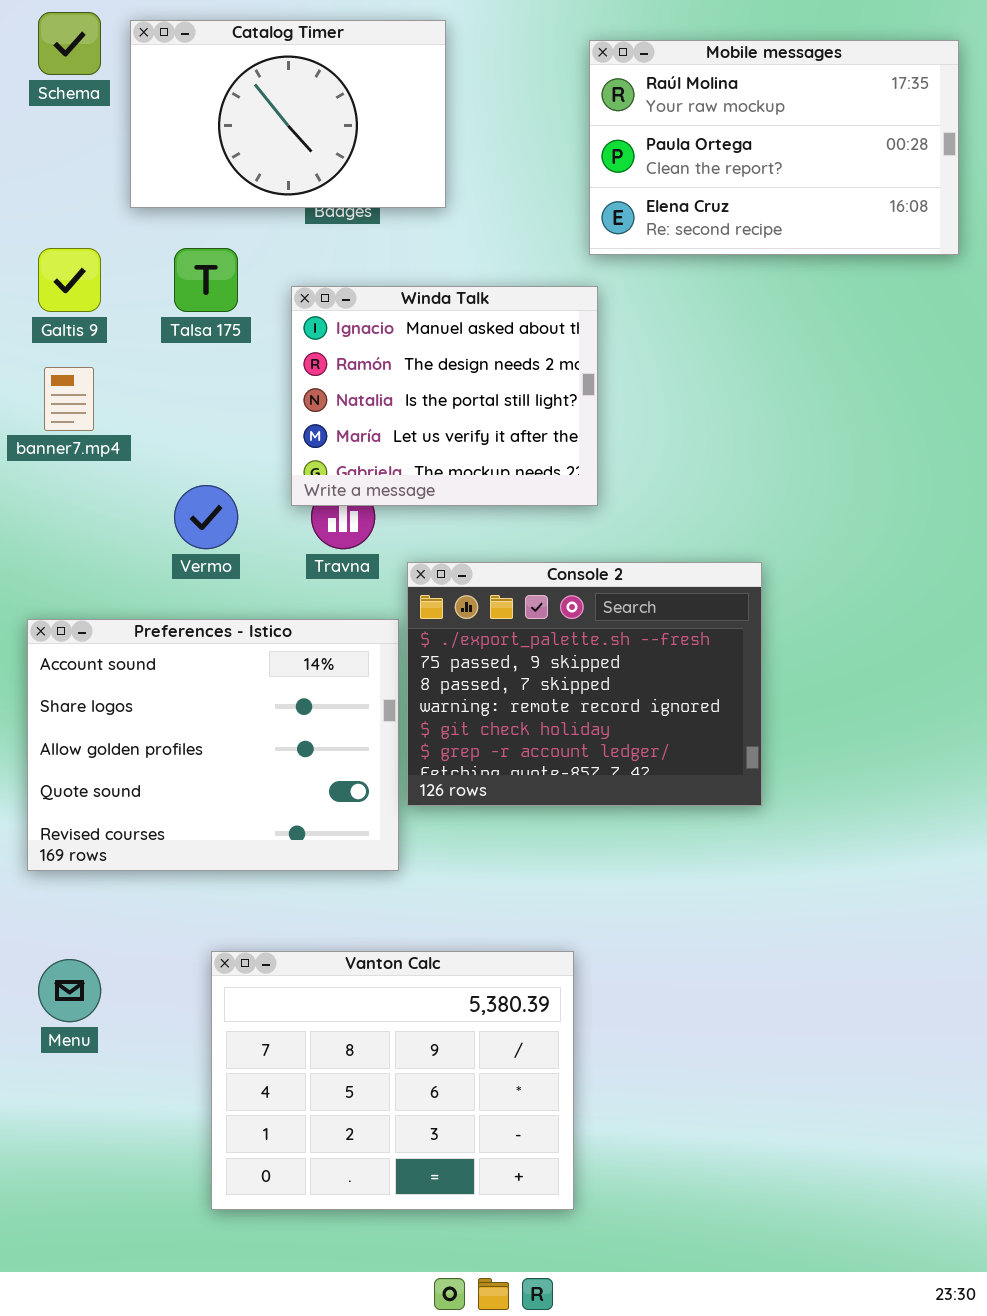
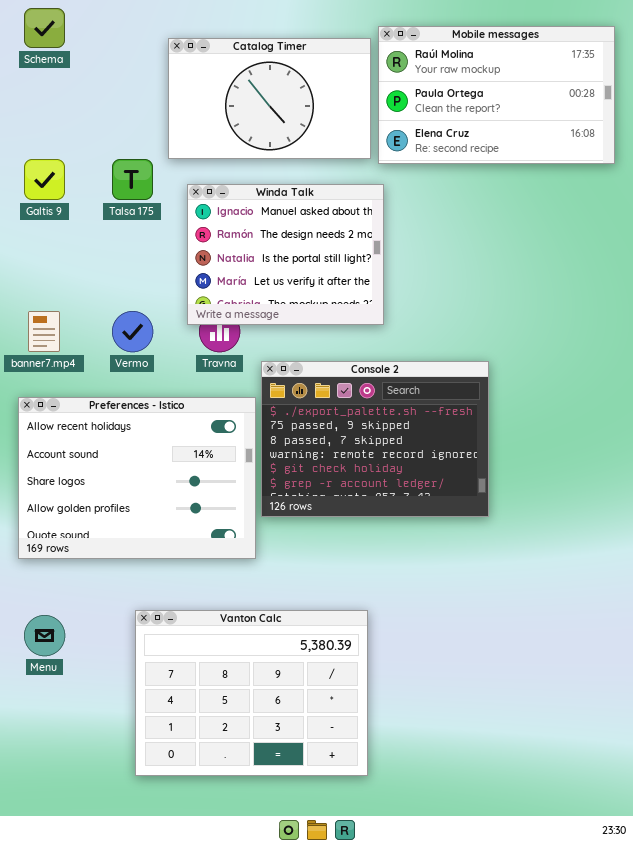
Catalog Timer: [130,20,446,208] -> [168,38,371,159], moved
banner7.mp4: [44,367,94,431] -> [28,311,60,352], moved
Preferences - Istico: [27,619,399,871] -> [18,397,256,559], scrolled up 1 row

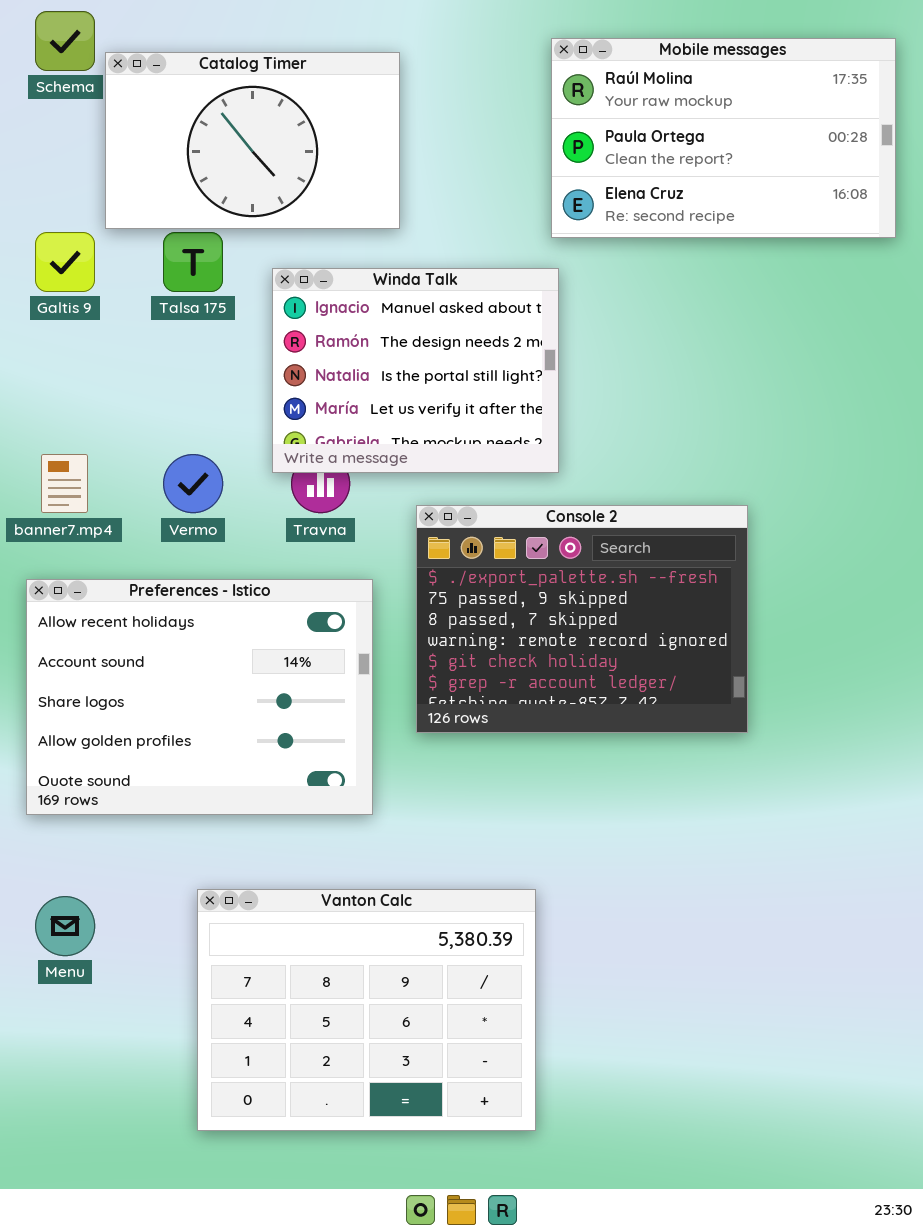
Catalog Timer: [168,38,371,159] -> [105,52,400,229], moved
Console 2: [261,361,489,517] -> [416,505,748,733], moved

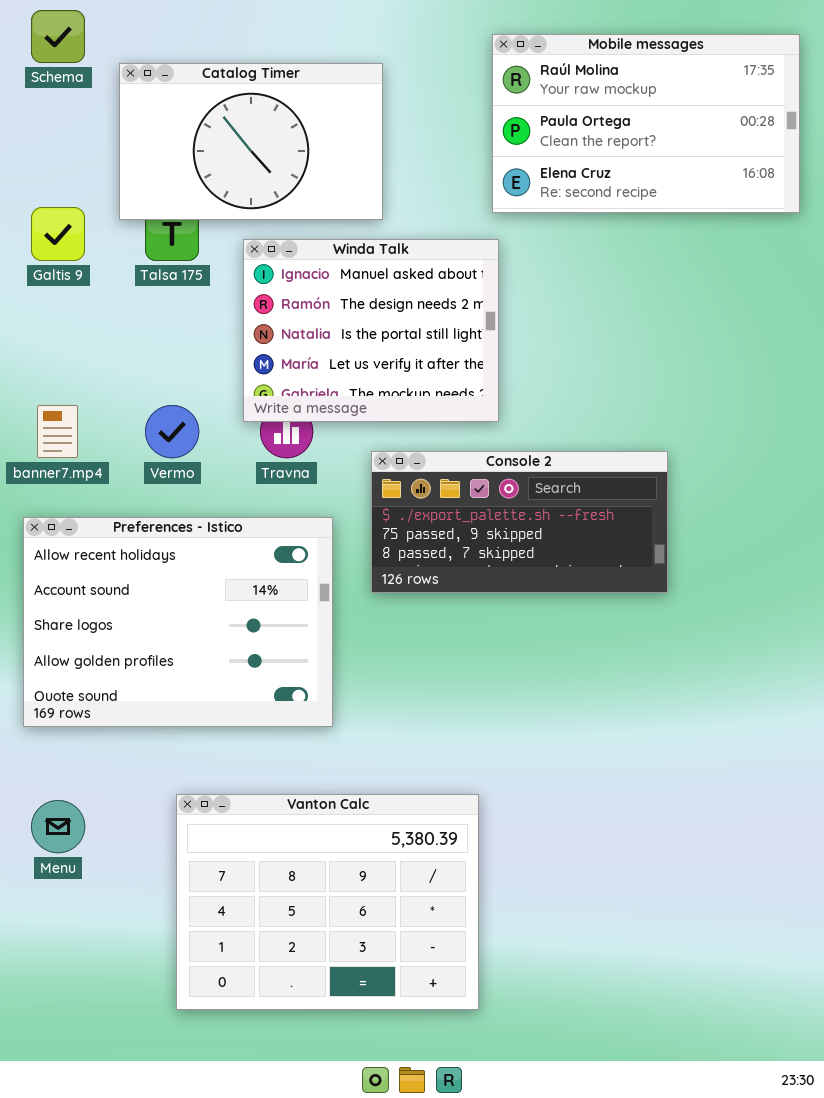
Catalog Timer: [105,52,400,229] -> [119,63,383,220], moved
Console 2: [416,505,748,733] -> [371,451,668,593], resized

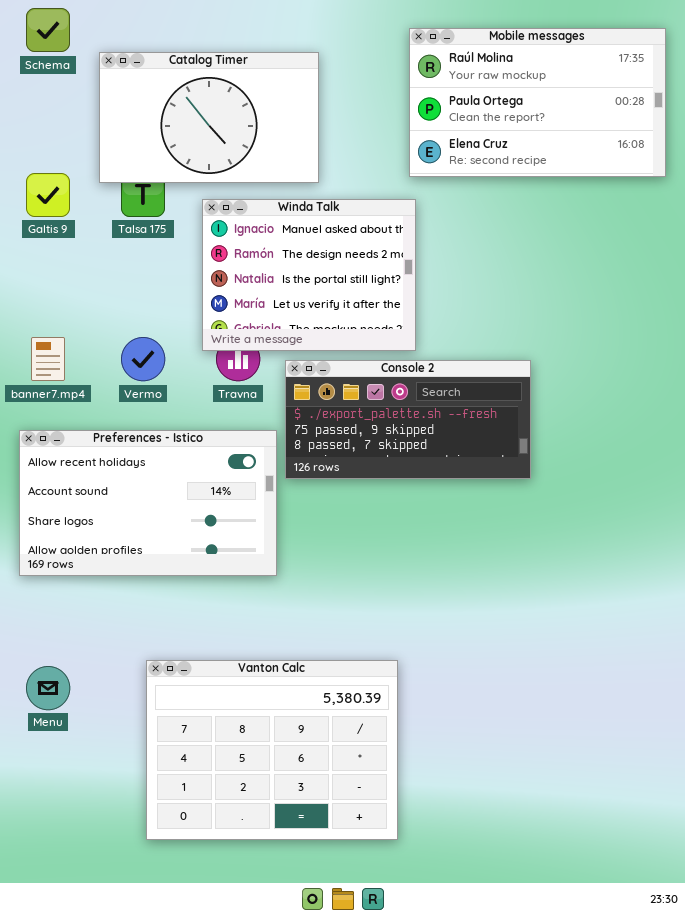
Console 2: [371,451,668,593] -> [285,360,531,479], moved
Preferences - Istico: [23,517,333,727] -> [19,430,277,576], resized

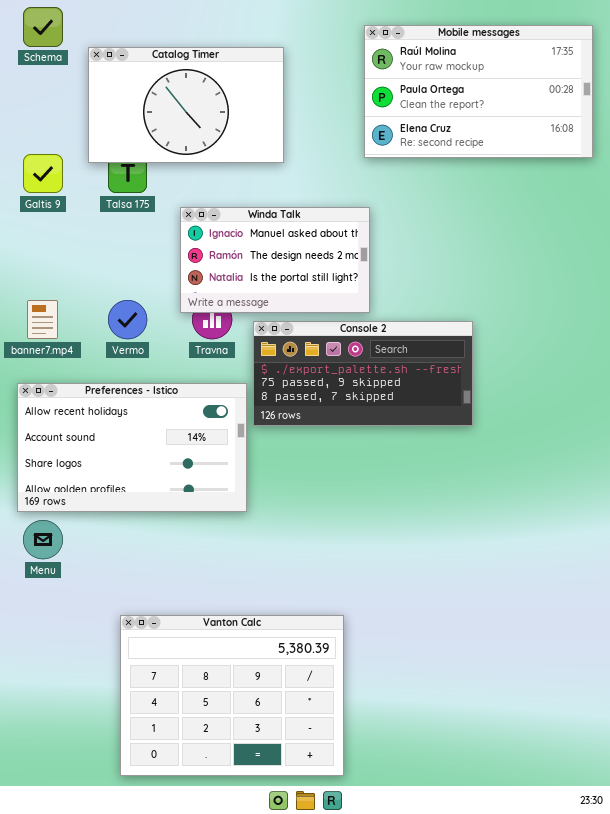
Winda Talk: [202,199,416,351] -> [180,207,370,313], resized
Vanton Calc: [146,660,398,840] -> [120,615,344,776], moved
Menu: [26,666,70,710] -> [23,520,63,559], moved

